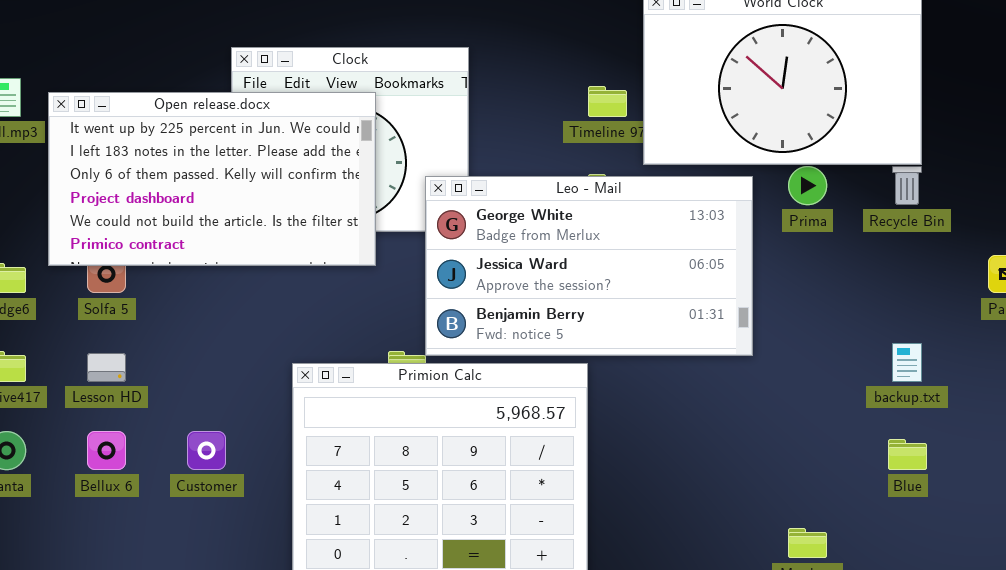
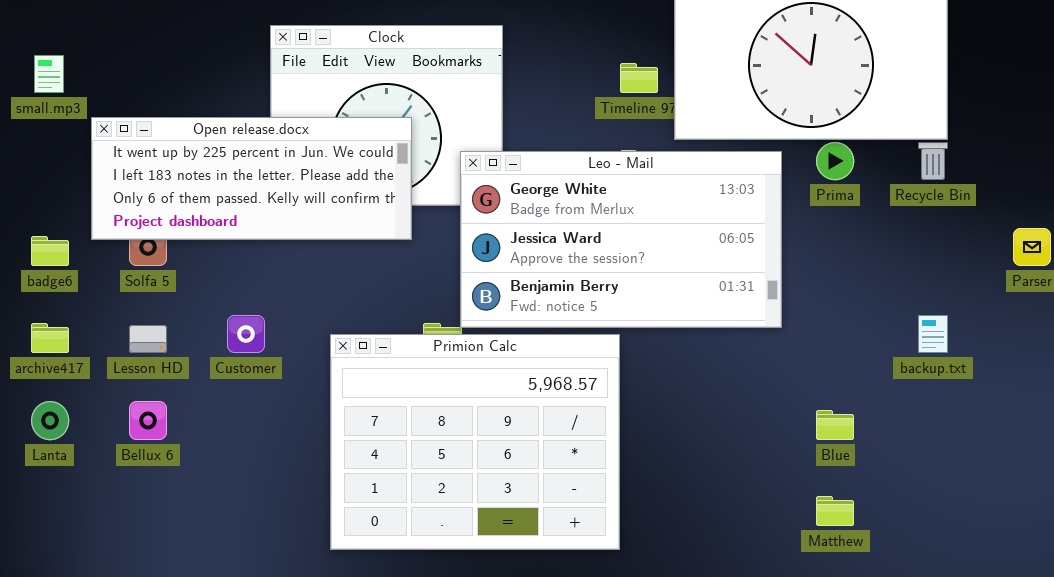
Open release.docx: [48,92,376,266] -> [91,117,412,240], resized
Customer: [187,431,226,470] -> [227,315,265,353], moved
Blue: [888,439,927,470] -> [816,410,854,440], moved

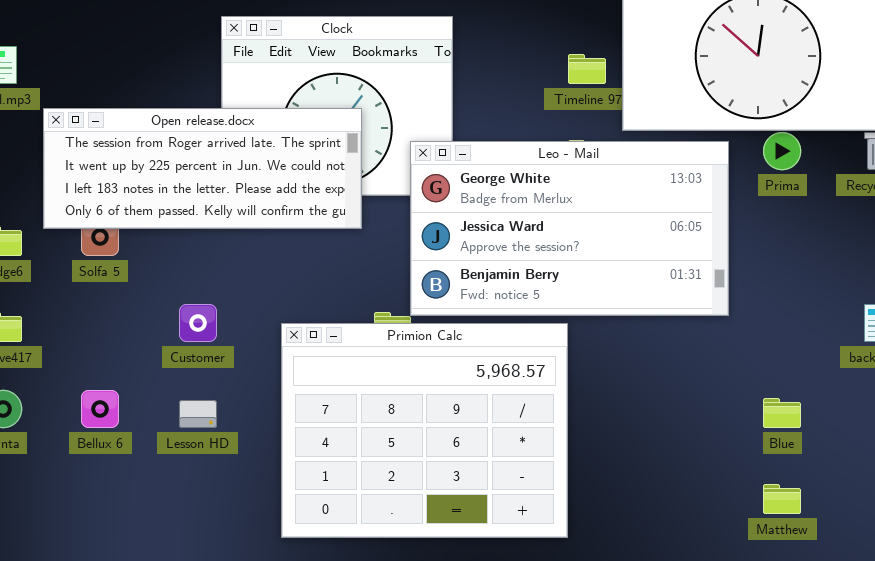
Open release.docx: [91,117,412,240] -> [43,108,362,229], scrolled up 1 row
Lesson HD: [129,325,167,353] -> [179,400,217,428], moved

